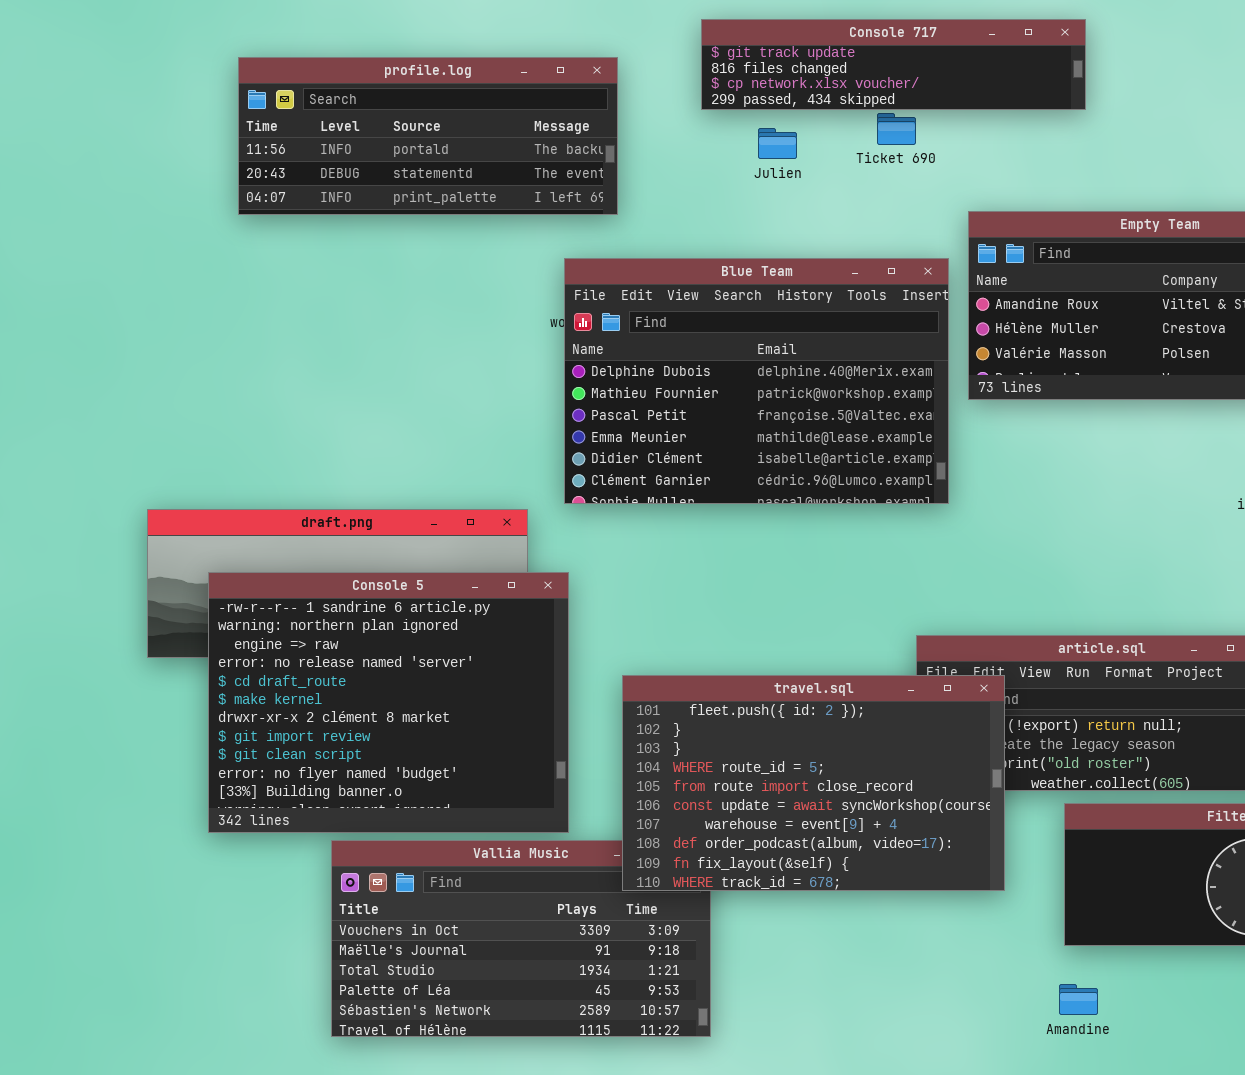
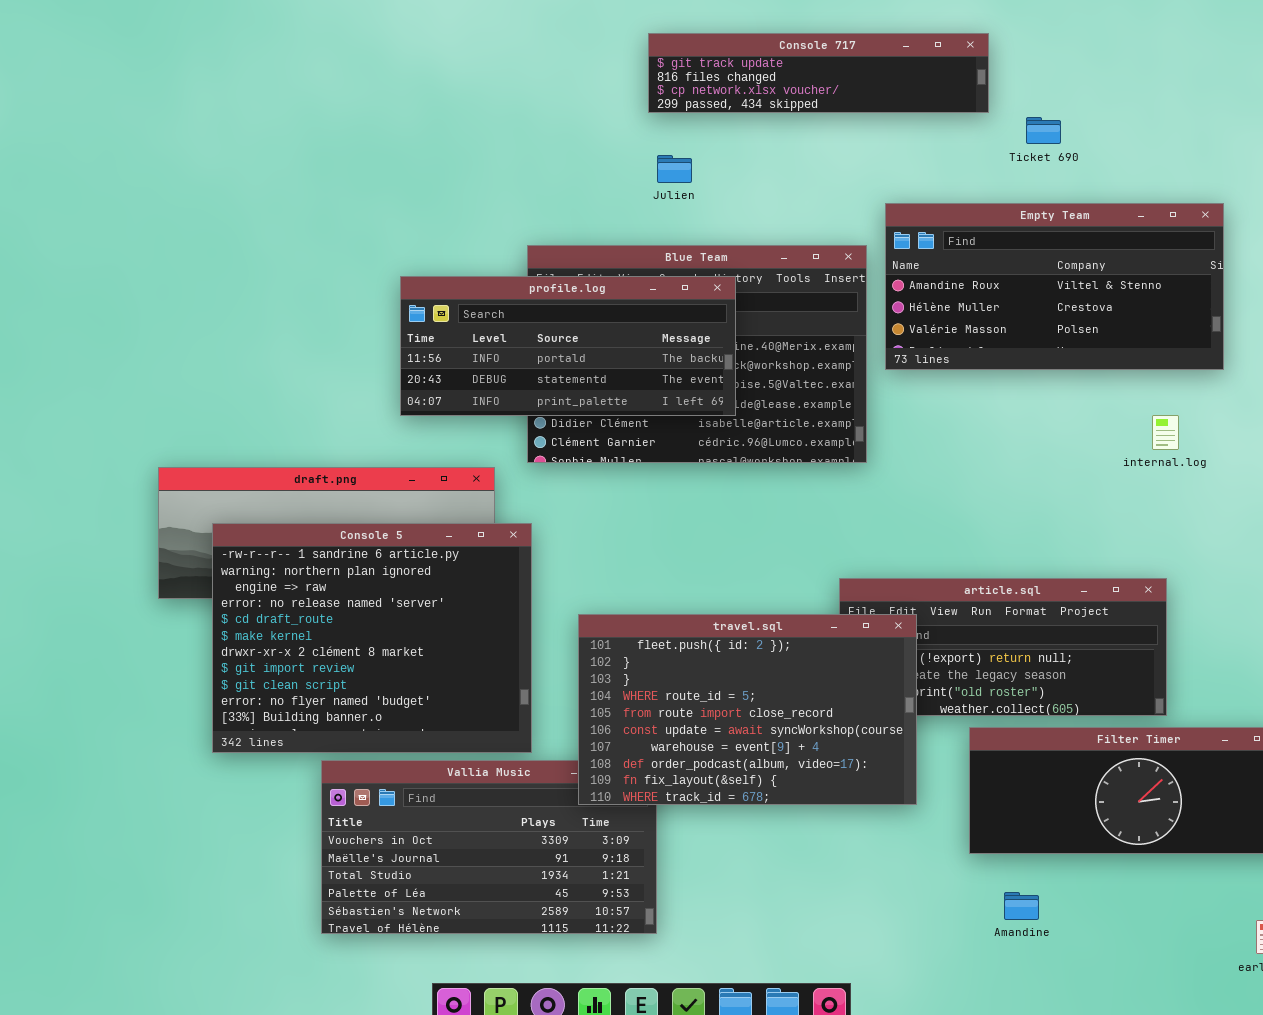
profile.log: [238,57,618,215] -> [400,276,736,416], moved
Ticket 690: [877,113,916,145] -> [1026,117,1061,144], moved
Julien: [758,128,797,159] -> [657,155,692,183], moved
Amandine: [1059,984,1098,1015] -> [1004,892,1039,920], moved

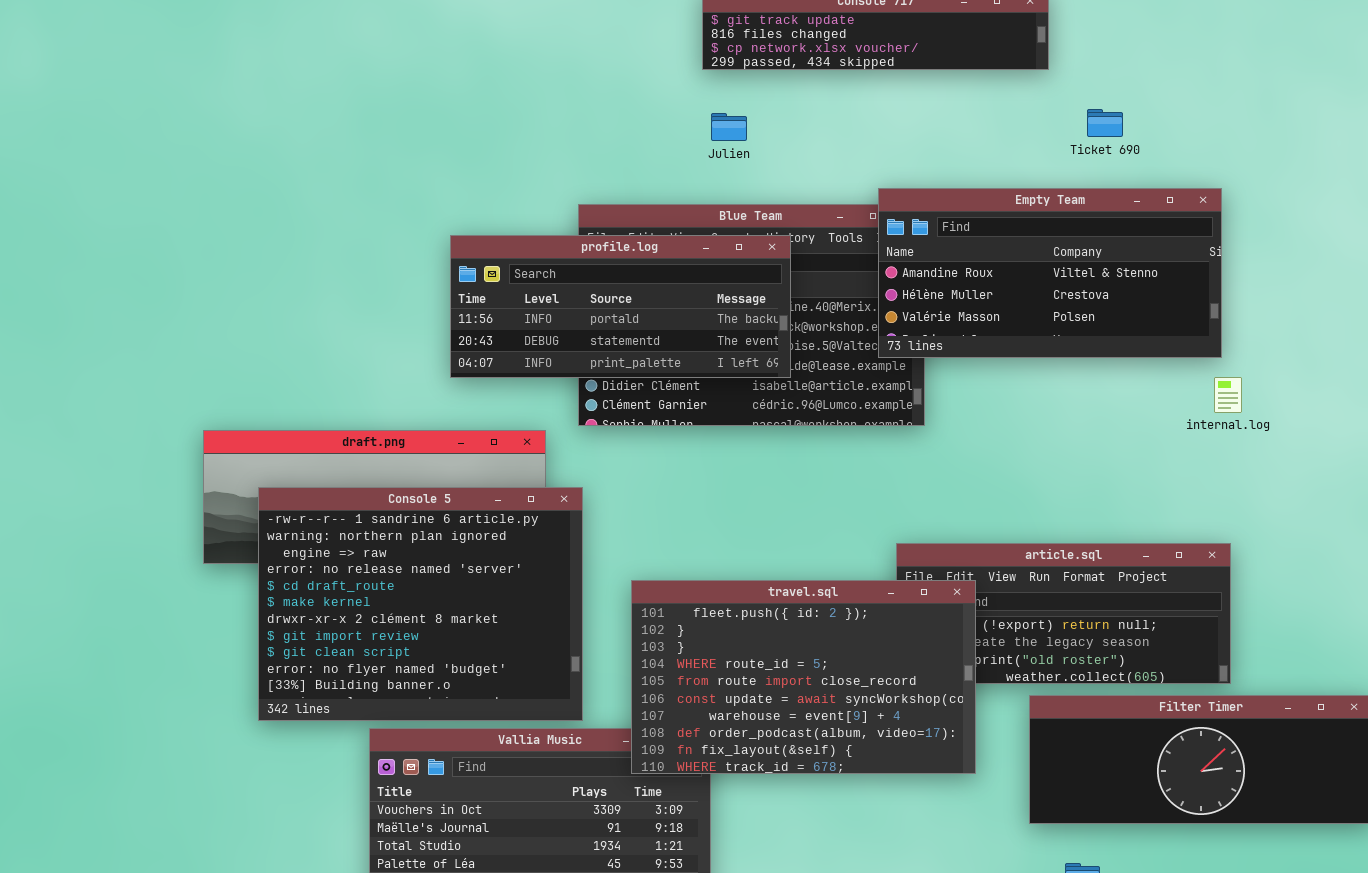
Ticket 690: [1026,117,1061,144] -> [1087,109,1123,137], moved
Empty Team: [885,203,1224,370] -> [878,188,1222,358], moved

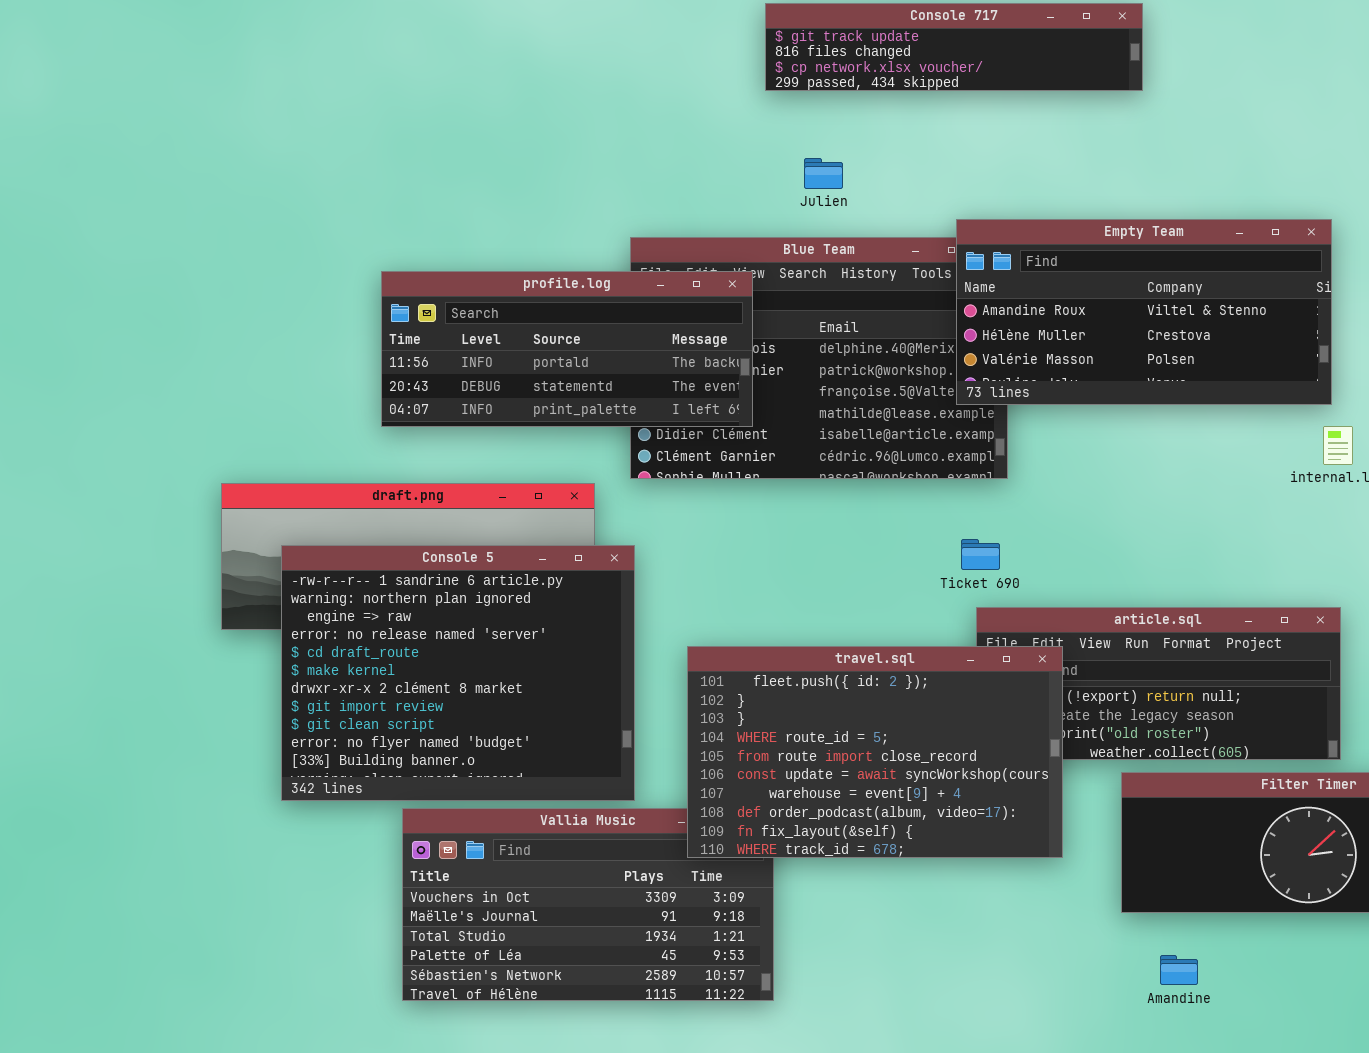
Ticket 690: [1087,109,1123,137] -> [961,539,1000,570], moved
Julien: [711,113,747,141] -> [804,158,843,189], moved
profile.log: [450,235,791,378] -> [381,271,753,427], moved

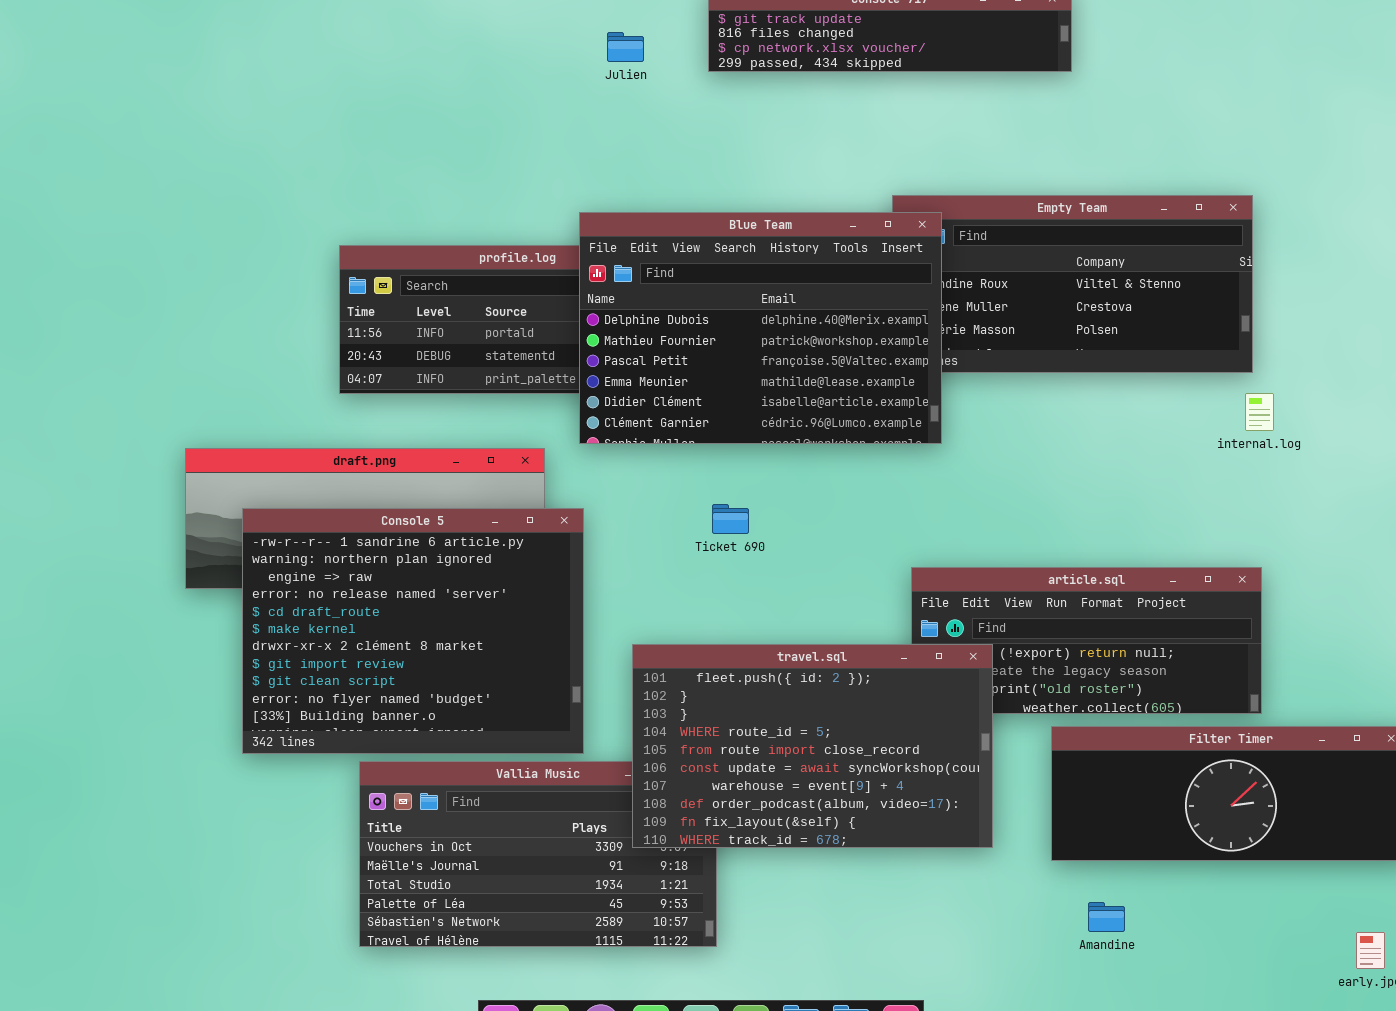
Julien: [804,158,843,189] -> [607,32,644,62], moved
Blue Team: [630,237,1008,479] -> [579,212,942,444], raised
Ticket 690: [961,539,1000,570] -> [712,504,749,534], moved
travel.sql: [687,646,1063,858] -> [632,644,993,848], moved

